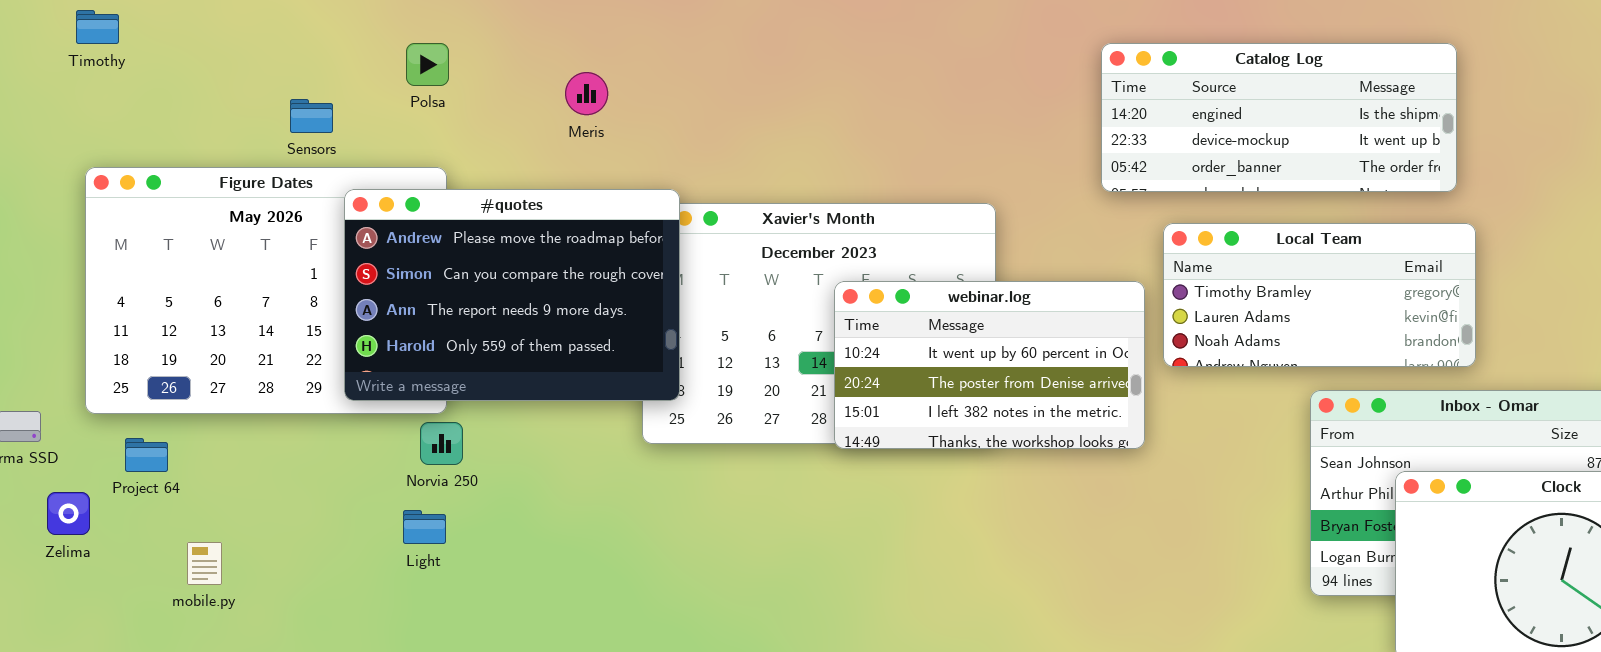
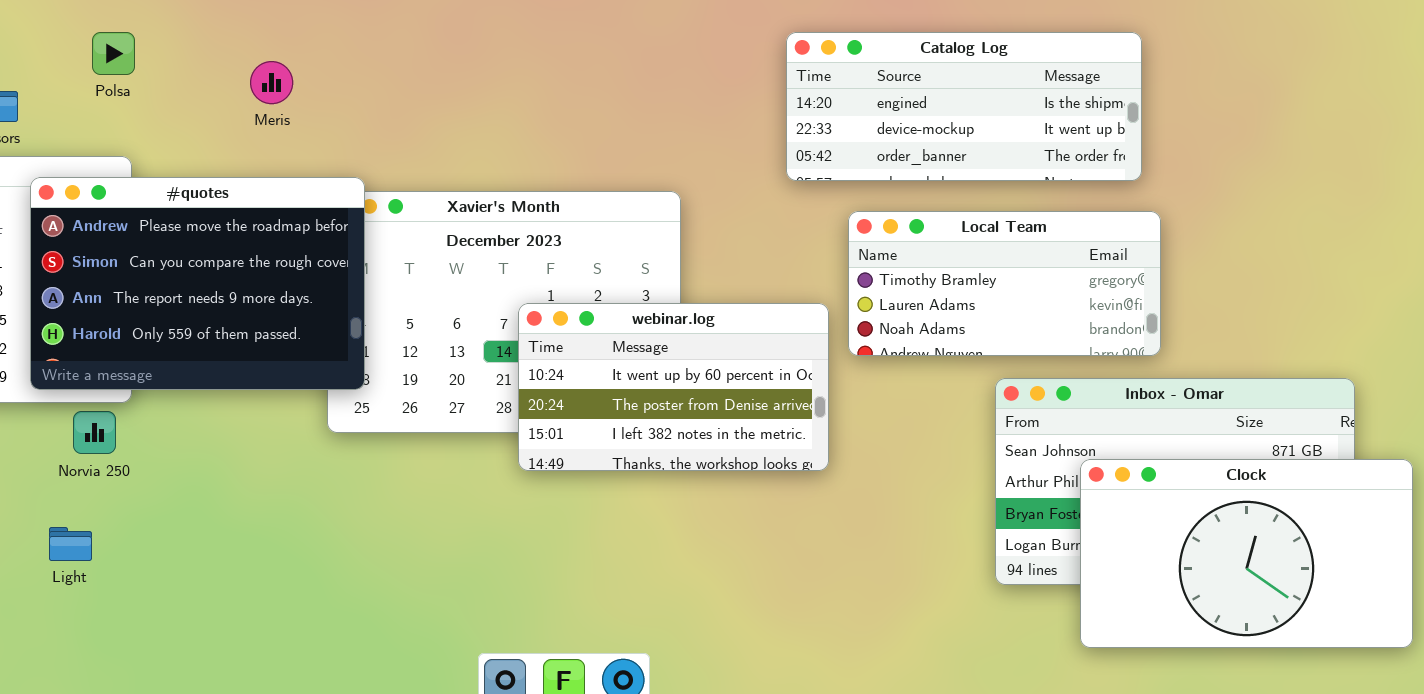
webinar.log: [834,281,1145,449] -> [518,303,829,471], moved
Norvia 250: [420,422,463,465] -> [73,411,116,454], moved
Light: [403,510,446,544] -> [49,527,92,561], moved

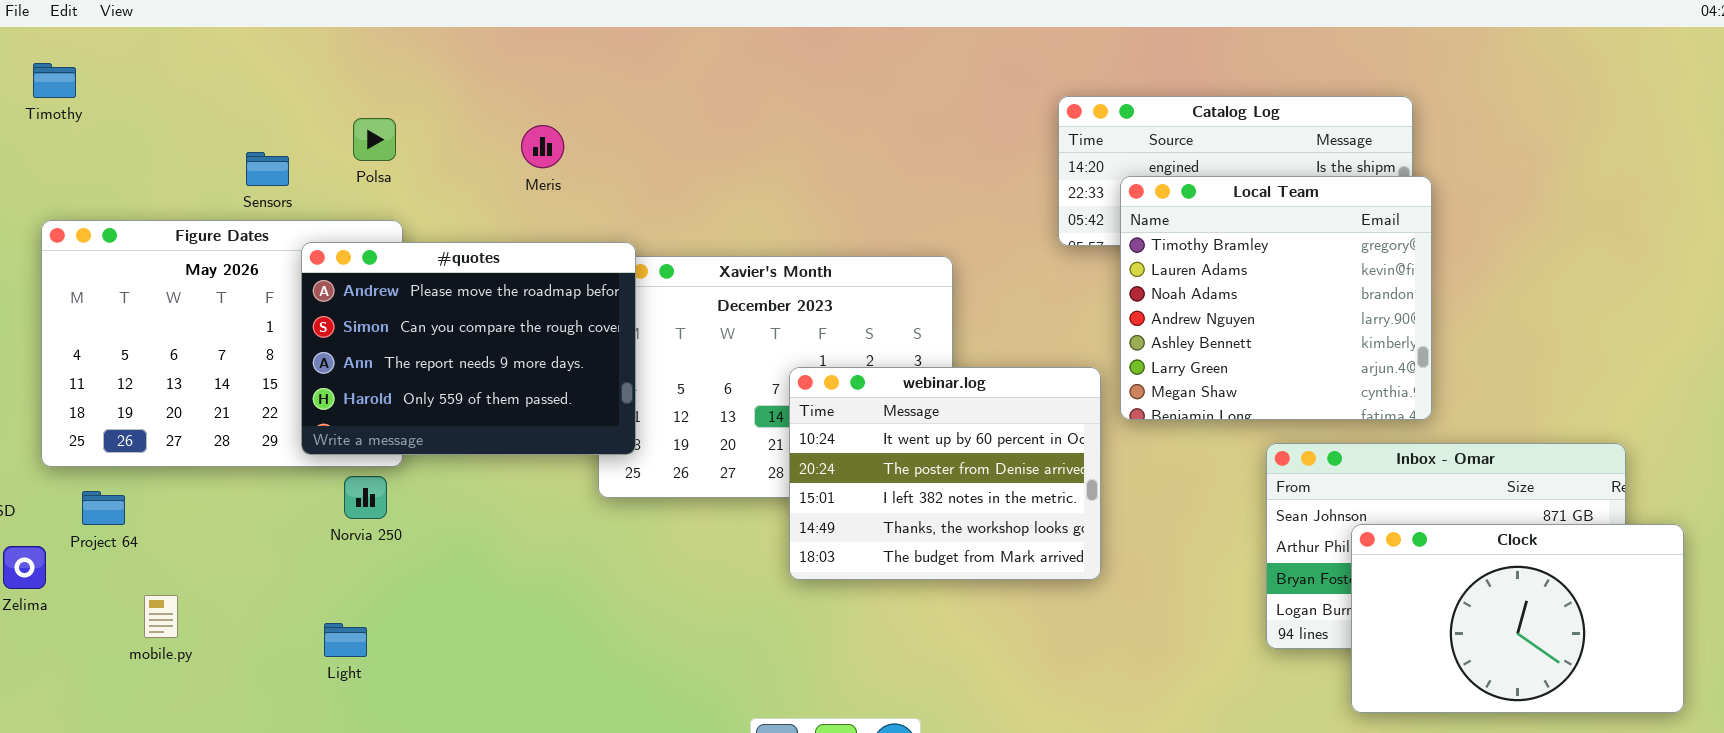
Polsa: [92,32,135,75] -> [353,118,396,161], moved
Local Team: [848,211,1161,356] -> [1120,176,1432,420], resized
webinar.log: [518,303,829,471] -> [789,367,1101,580], resized
Light: [49,527,92,561] -> [324,623,367,657], moved

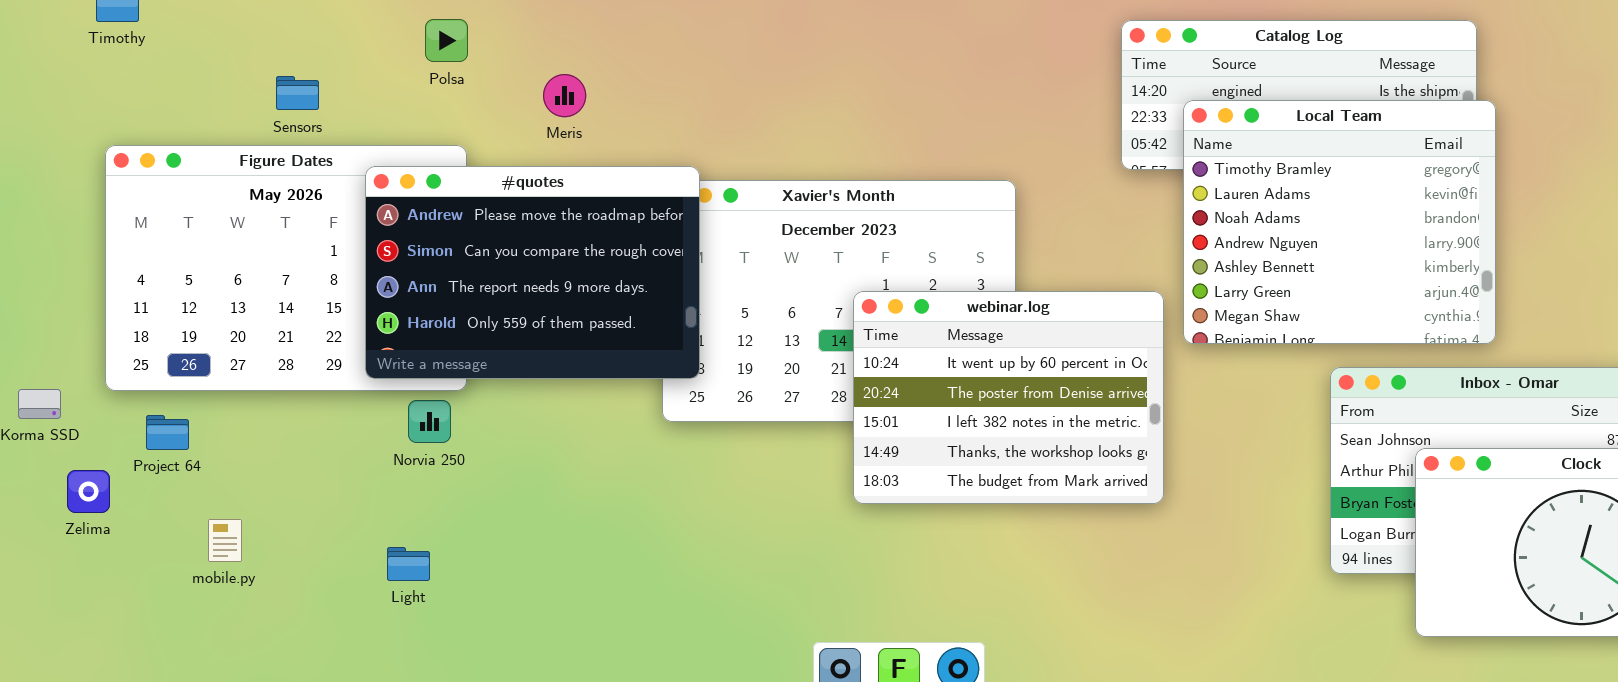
Polsa: [353,118,396,161] -> [425,19,468,62], moved
Meris: [521,125,564,168] -> [543,74,586,117], moved
Sensors: [246,152,289,186] -> [276,76,319,110], moved

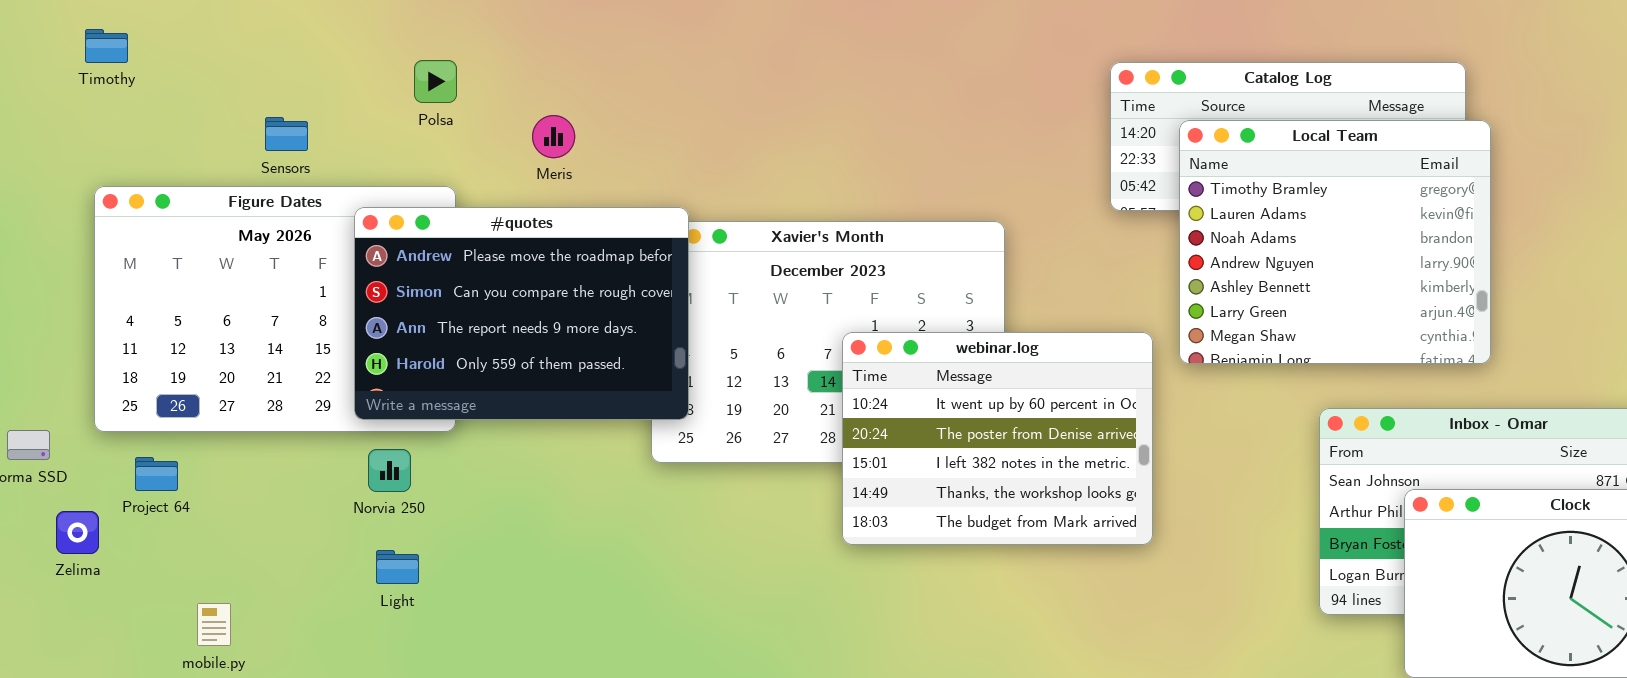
Local Team: [1183,100,1496,344] -> [1179,120,1491,364], moved
Norvia 250: [408,400,451,443] -> [368,449,411,492], moved
mobile.py: [208,519,242,562] -> [197,603,231,646], moved
Light: [387,547,430,581] -> [376,550,419,584], moved

